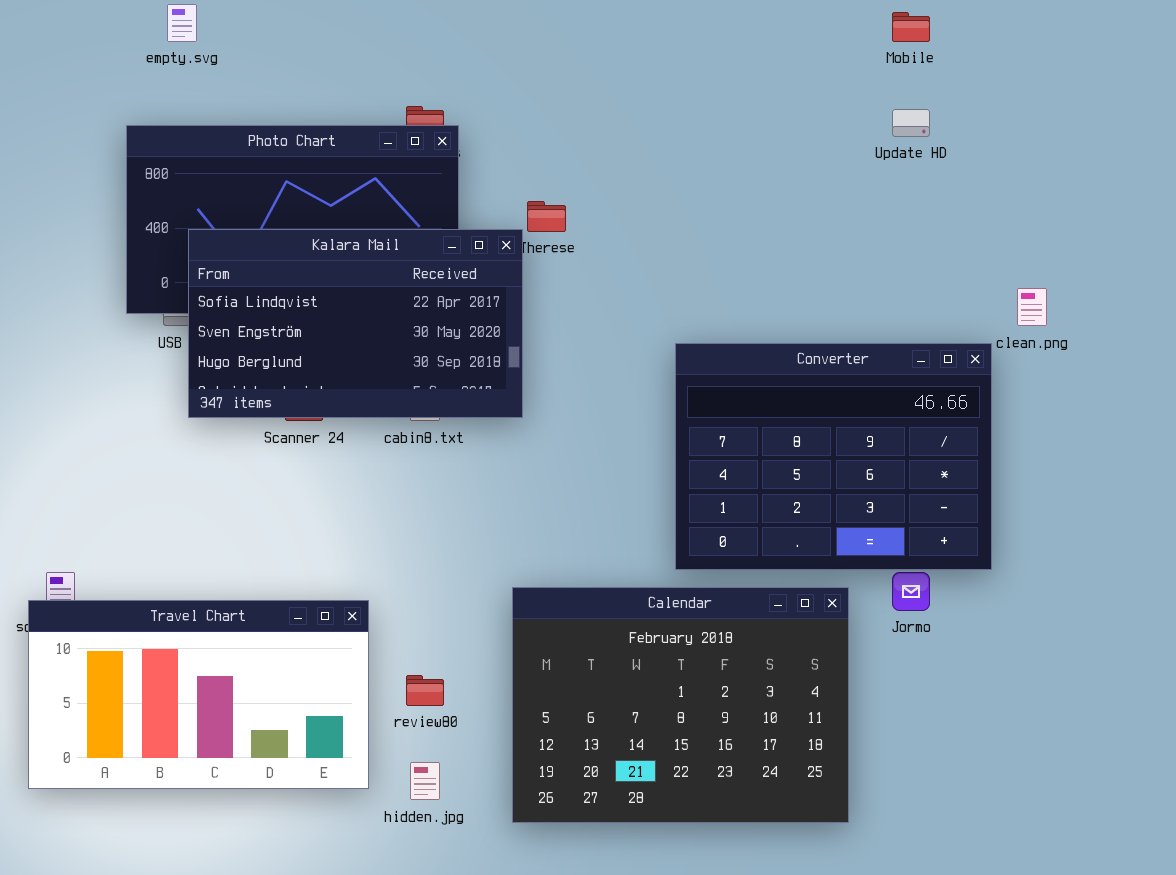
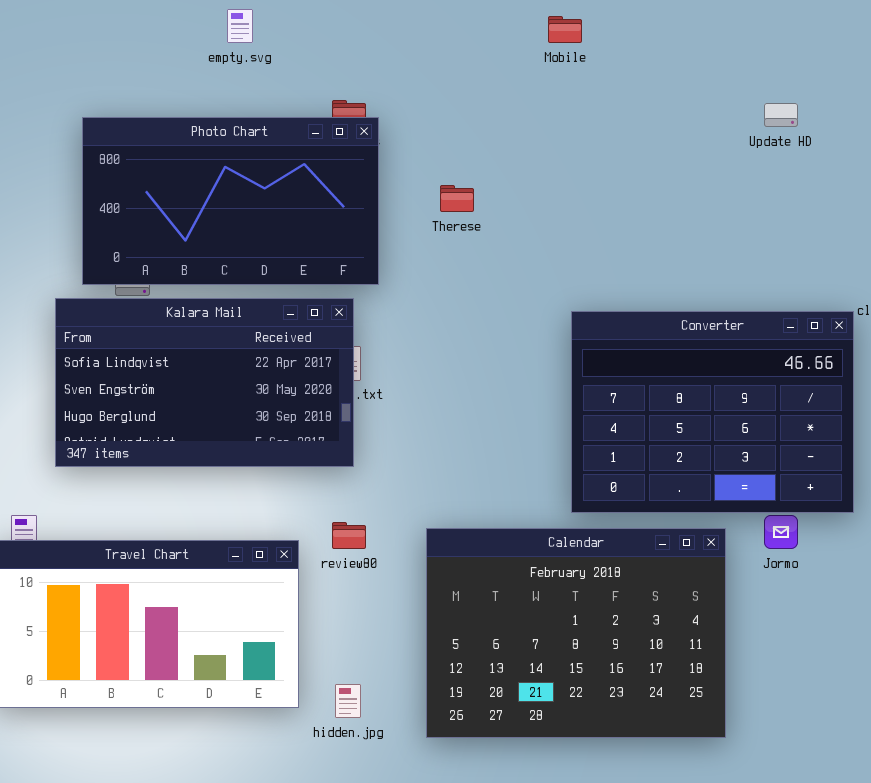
empty.svg: [167,4,197,42] -> [227,9,253,43], moved
Mobile: [892,12,930,42] -> [548,16,582,43], moved
Kalara Mail: [188,229,523,418] -> [55,298,354,467], moved
review80: [406,675,444,706] -> [332,522,366,549], moved

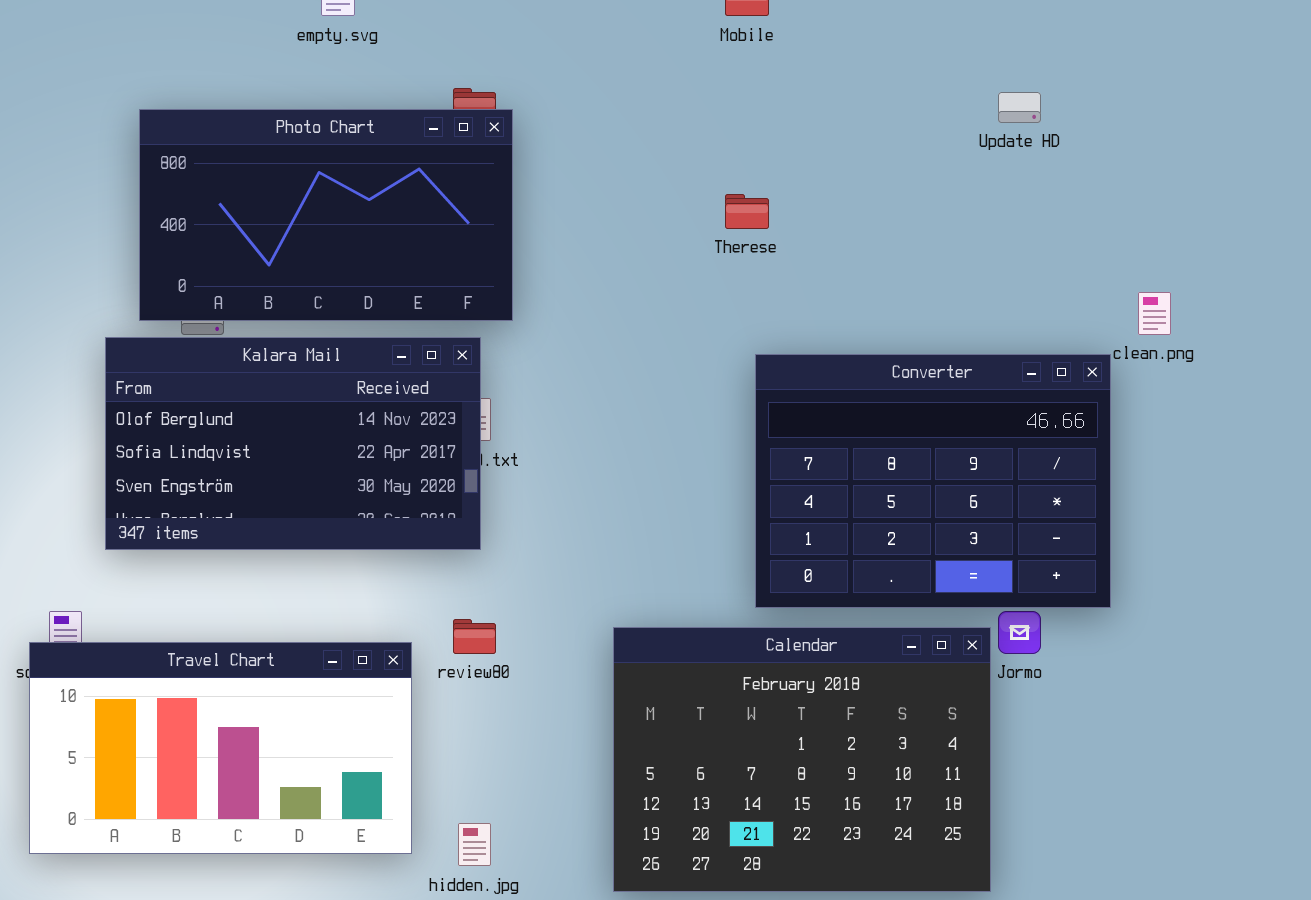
Therese: [440,185,474,212] -> [725,194,769,229], moved
Kalara Mail: [55,298,354,467] -> [105,337,481,550], scrolled up 1 row
Calendar: [426,528,726,738] -> [613,627,991,892], moved

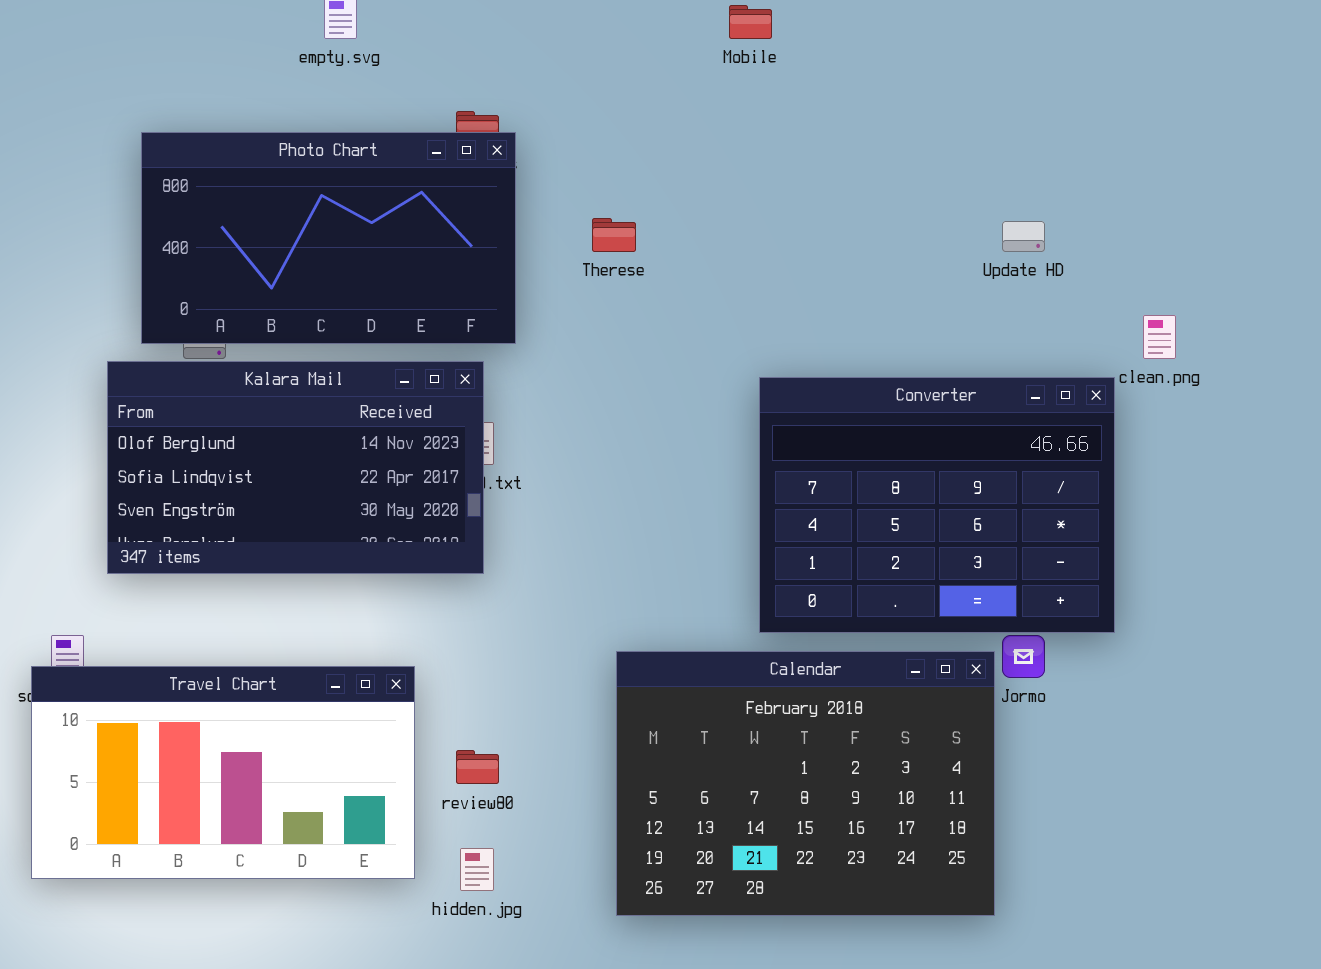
Update HD: [998,92,1041,123] -> [1002,221,1045,252], moved
Therese: [725,194,769,229] -> [592,218,636,252], moved
review80: [453,619,496,654] -> [456,750,499,784], moved

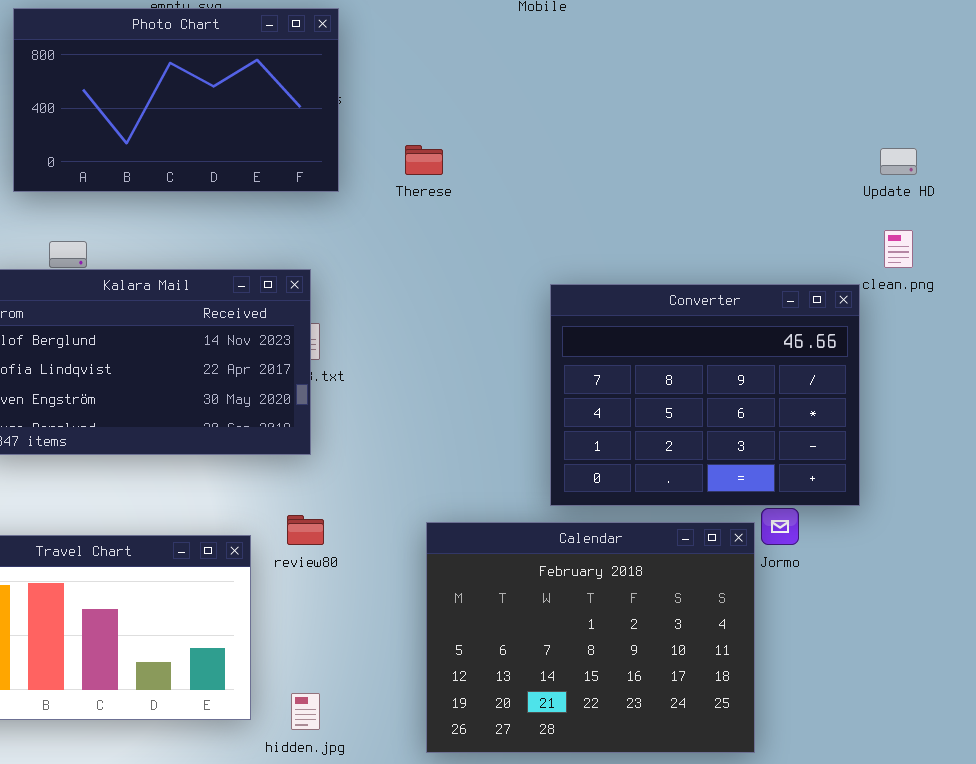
Photo Chart: [141,132,516,344] -> [13,8,339,192], moved
Update HD: [1002,221,1045,252] -> [880,148,917,175], moved
review80: [456,750,499,784] -> [287,515,324,545], moved

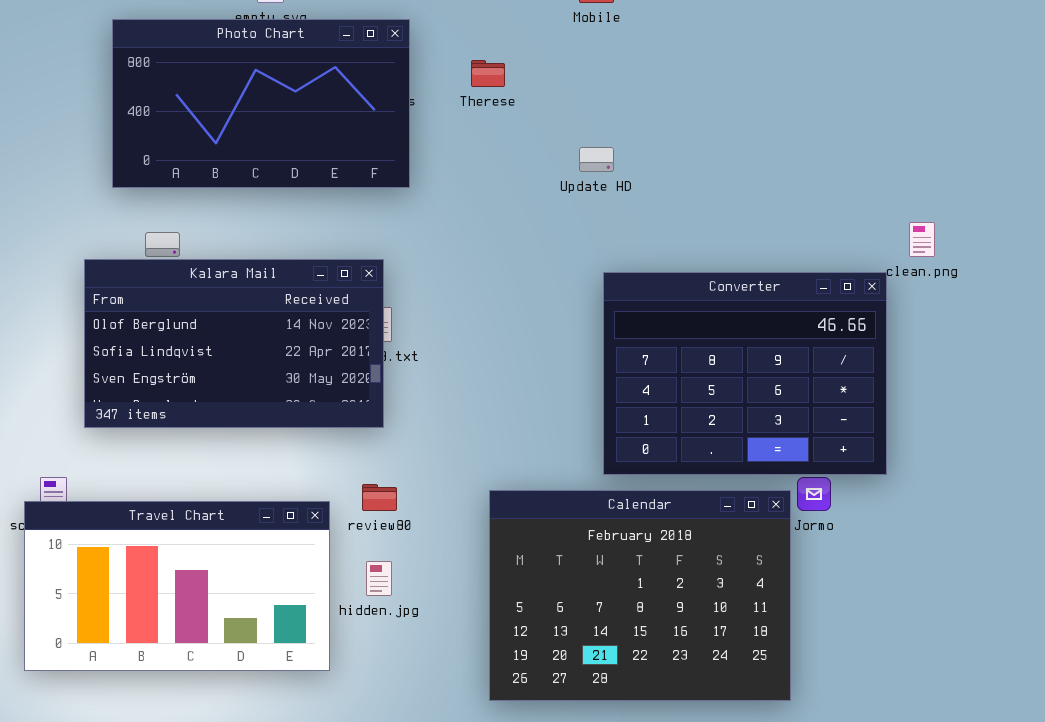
Therese: [405,145,443,175] -> [471,60,505,87], moved
Update HD: [880,148,917,175] -> [579,147,614,172], moved
hidden.jpg: [291,693,320,730] -> [366,561,392,596], moved

